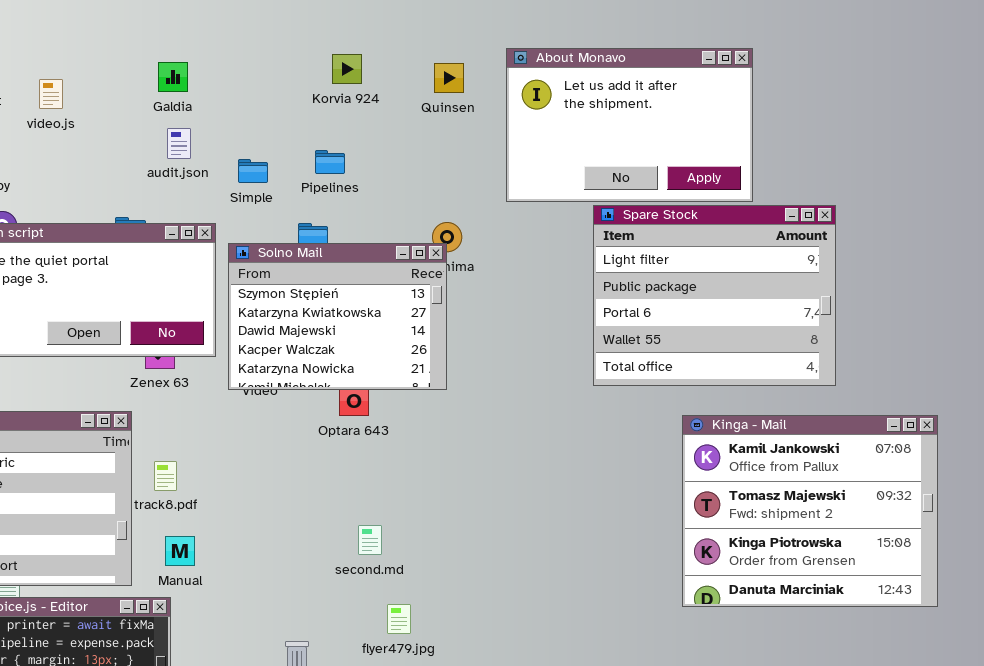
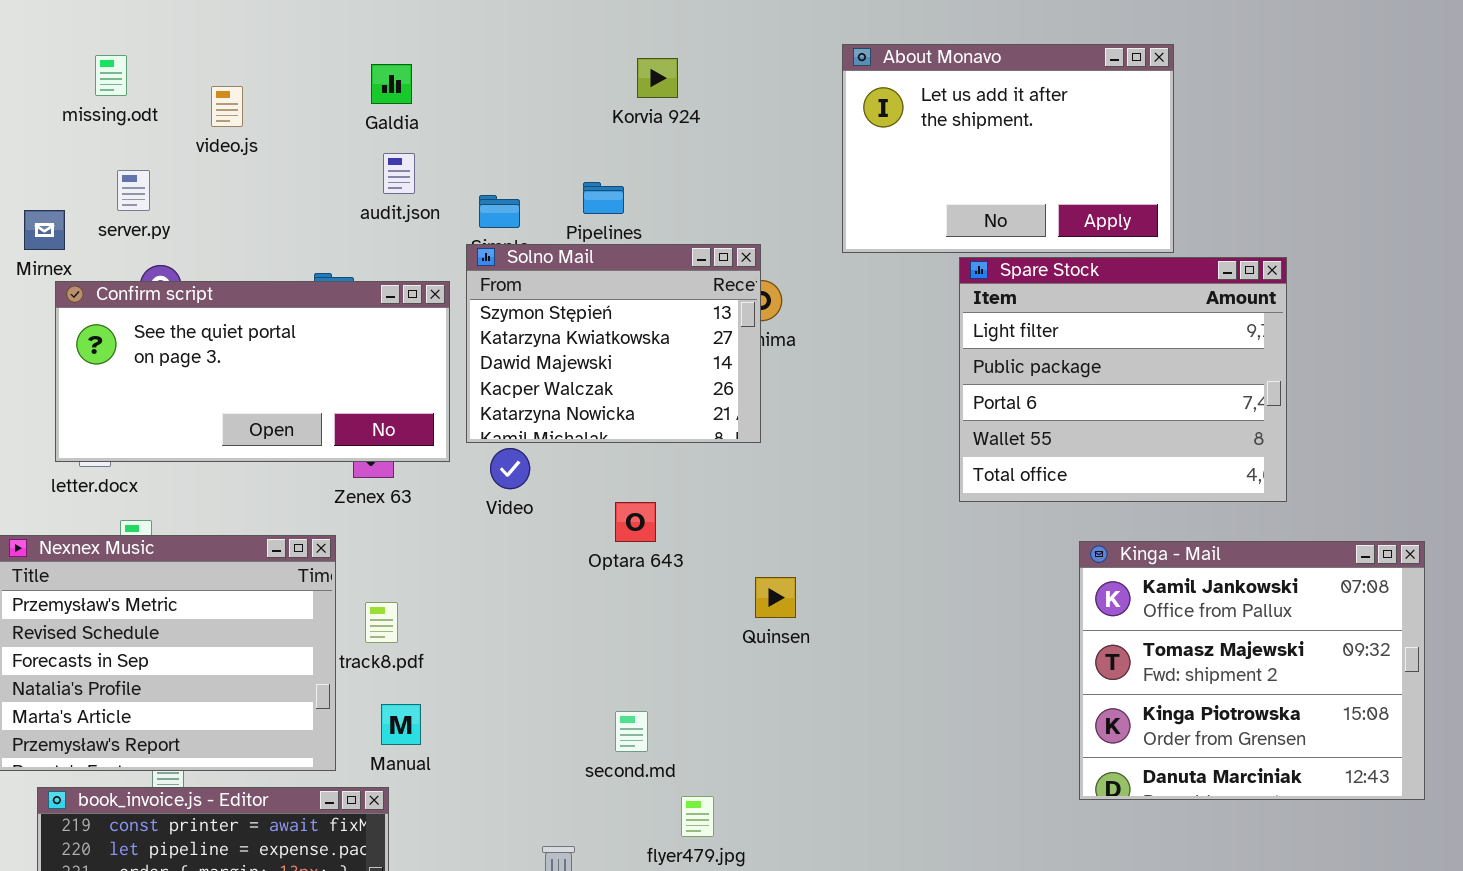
Korvia 924: [332,54,362,84] -> [637,58,678,98], moved
Quinsen: [434,63,464,93] -> [755,577,796,618], moved
Solno Mail: [228,243,447,390] -> [466,244,761,443], moved
second.md: [358,525,382,555] -> [615,711,648,752], moved

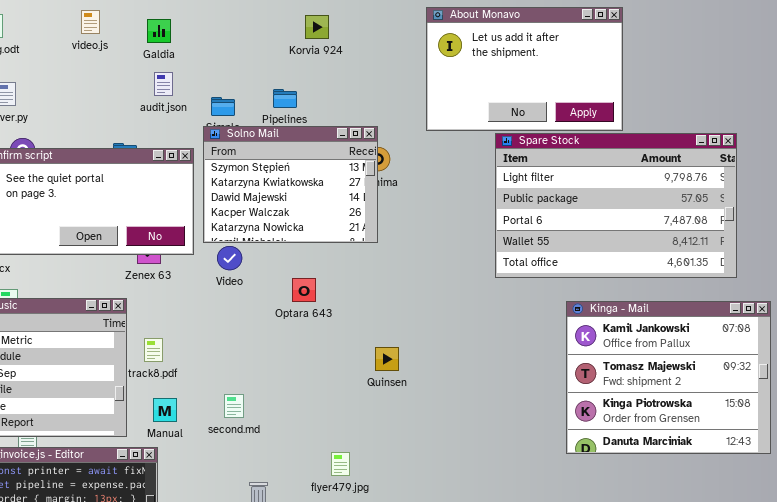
video.js: [211,86,243,127] -> [81,10,100,34], moved
Spare Stock: [959,257,1287,502] -> [495,133,737,278], resized
Quinsen: [755,577,796,618] -> [375,347,399,371], moved
second.md: [615,711,648,752] -> [224,394,244,418], moved

